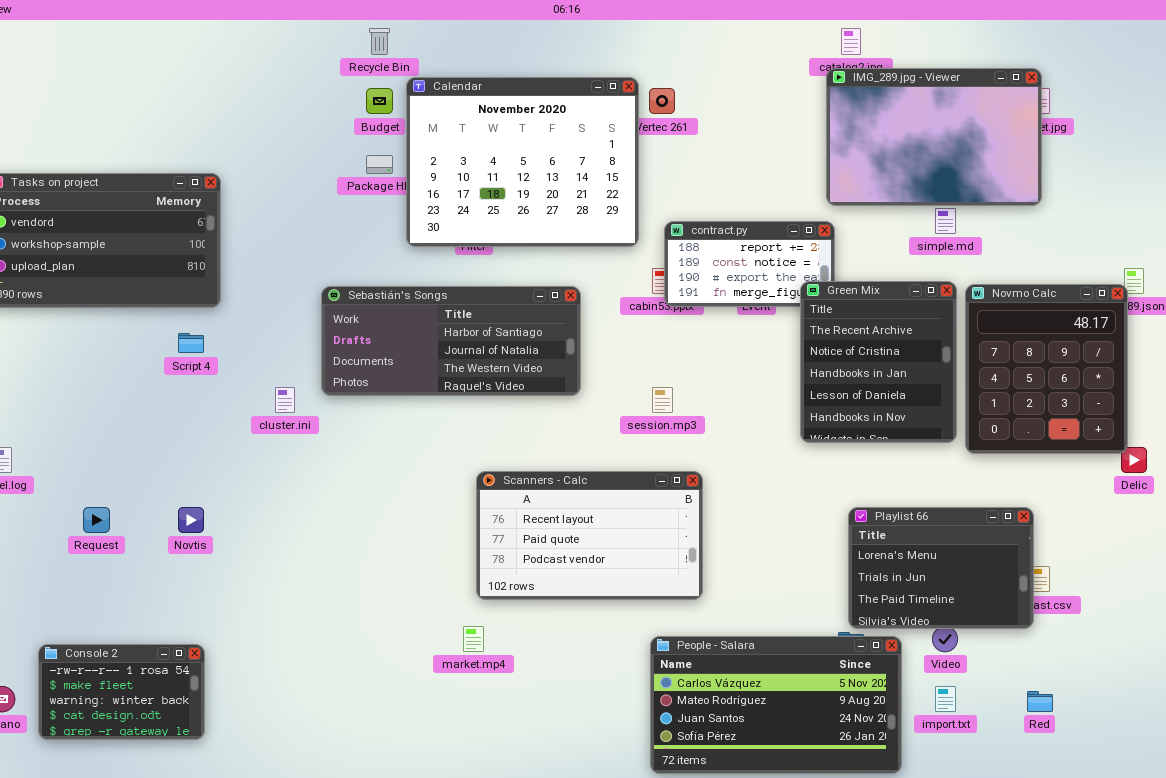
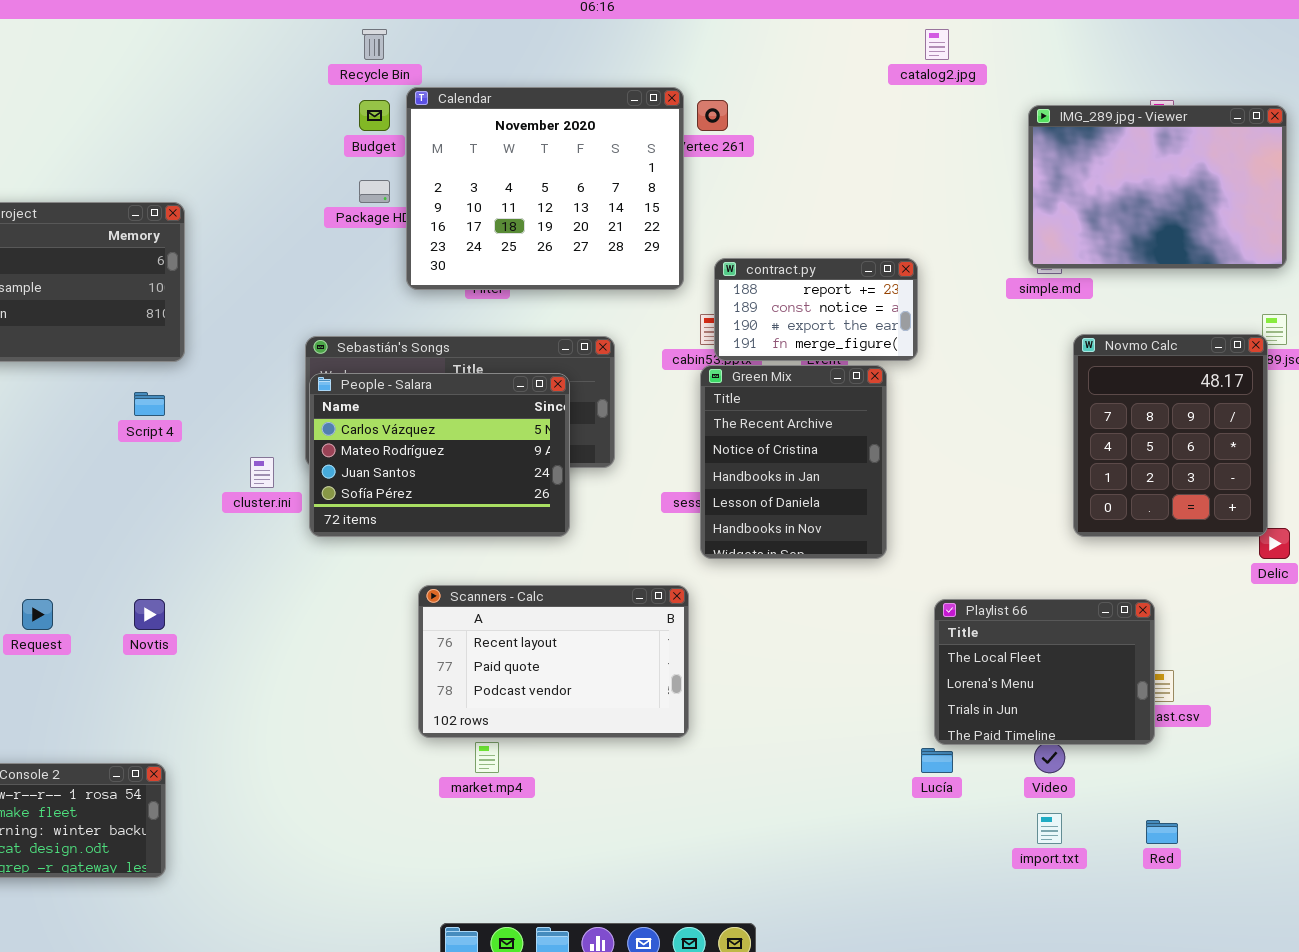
IMG_289.jpg - Viewer: [826,68,1042,206] -> [1028,105,1287,269], moved
Green Mix: [800,281,957,443] -> [700,365,887,559], moved
Scanners - Calc: [476,471,703,600] -> [418,585,689,738], moved
Playlist 66: [848,507,1034,629] -> [934,599,1155,745], scrolled up 1 row
People - Salara: [650,636,902,774] -> [309,373,570,537], moved, resized

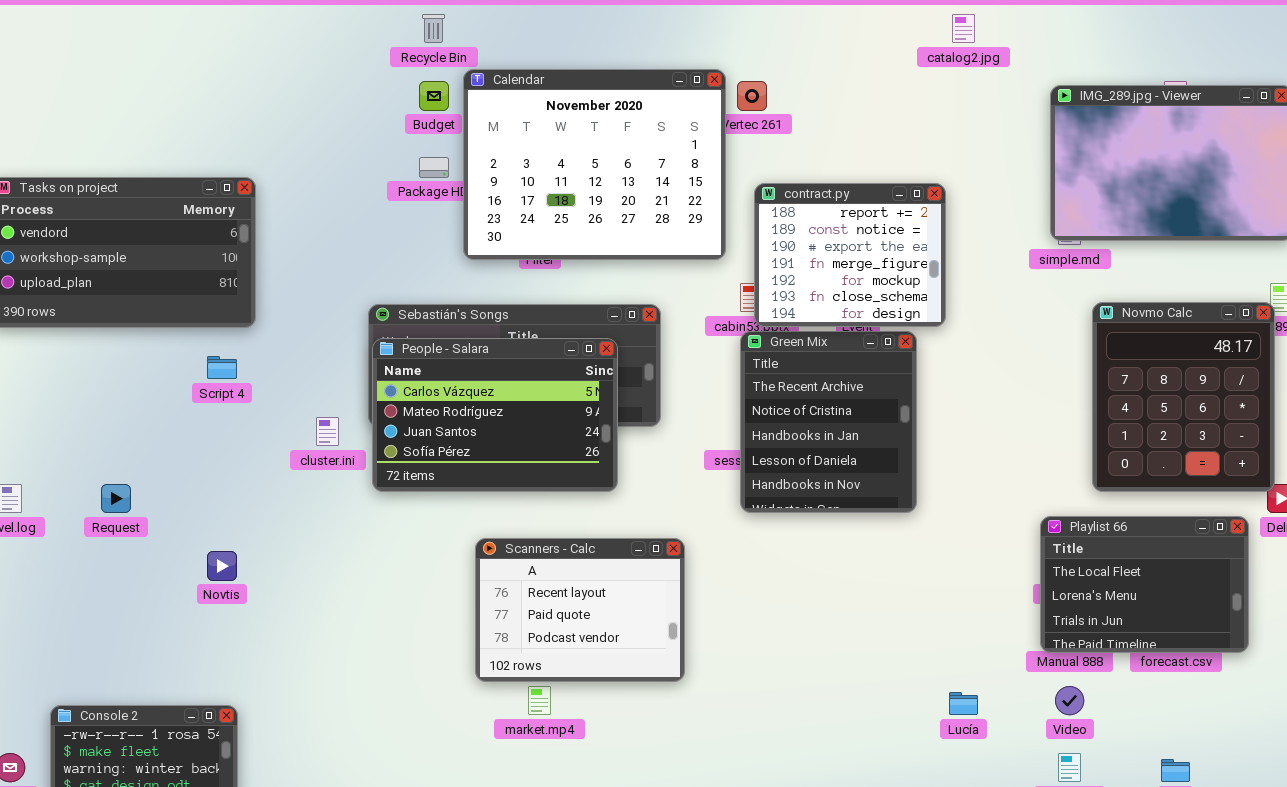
contract.py: [714,258,918,361] -> [754,183,946,327], resized
Scanners - Calc: [418,585,689,738] -> [475,538,685,682], resized
Request: [22,599,53,630] -> [101,484,131,513], moved
Playlist 66: [934,599,1155,745] -> [1040,516,1249,653], moved

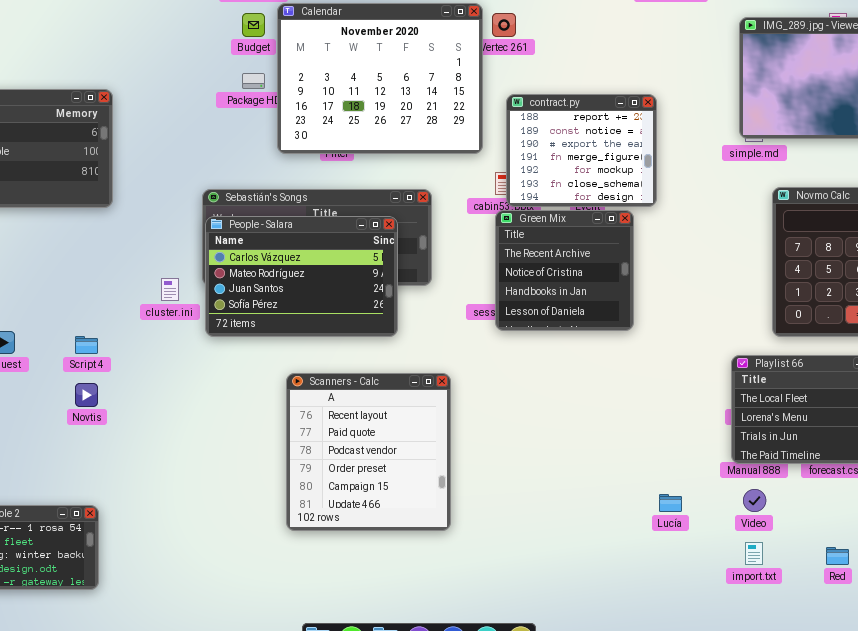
Green Mix: [740,331,917,513] -> [495,210,634,331], resized
Script 4: [207,356,237,379] -> [75,336,98,354], moved
Scanners - Calc: [475,538,685,682] -> [286,373,451,531], resized

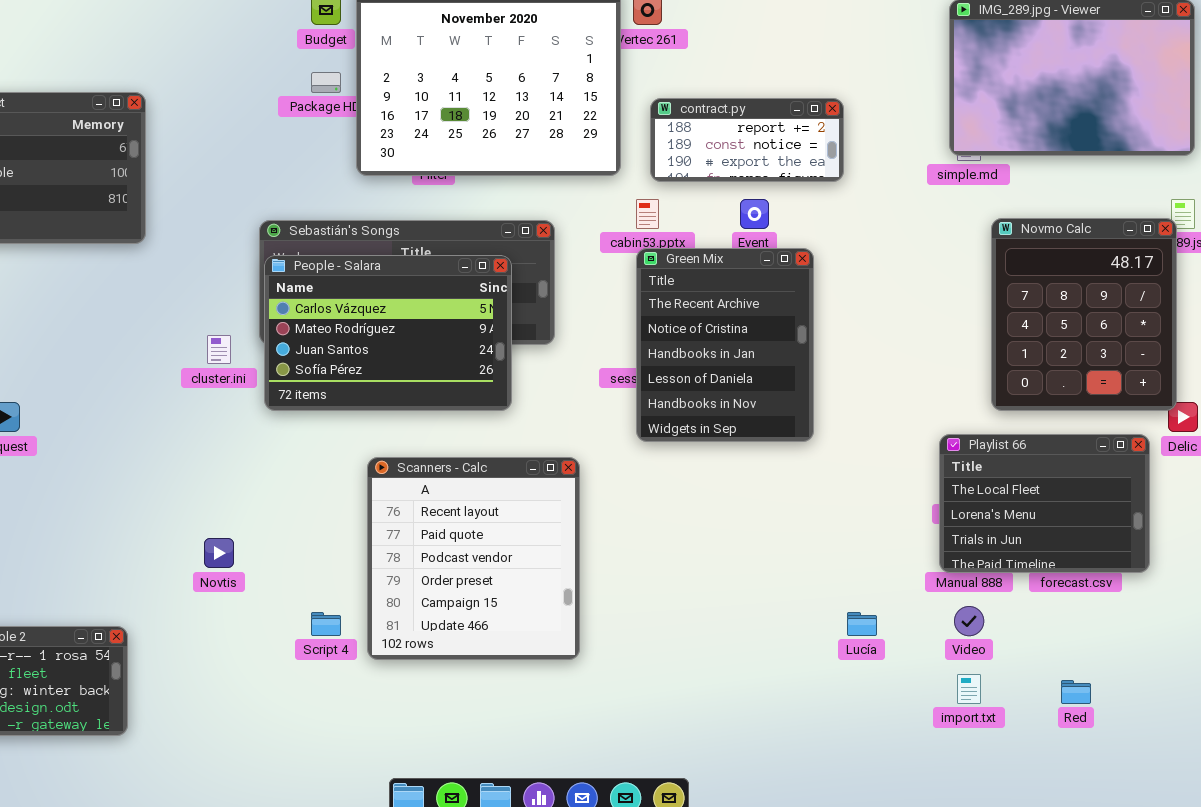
contract.py: [506,94,657,207] -> [650,98,844,182], resized
Green Mix: [495,210,634,331] -> [636,248,814,442], resized
Script 4: [75,336,98,354] -> [311,612,341,636], moved
Novtis: [75,383,98,407] -> [204,538,234,568], moved

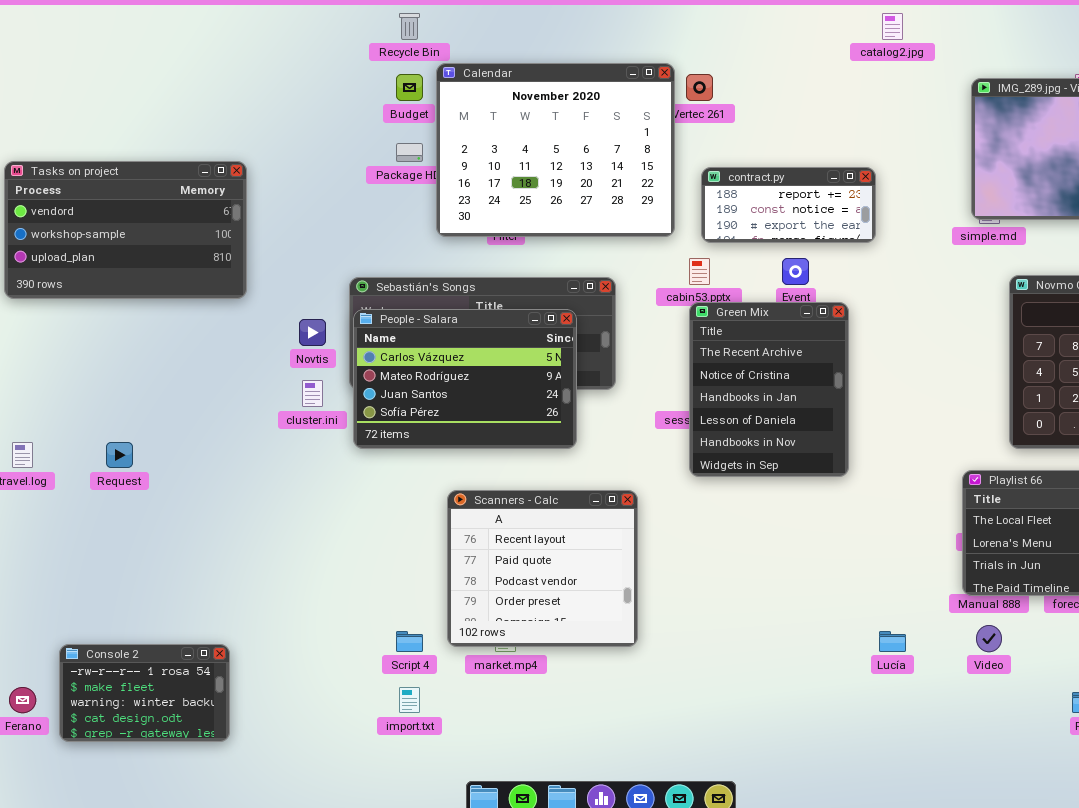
Scanners - Calc: [367,457,580,660] -> [447,490,638,647], resized
Novtis: [204,538,234,568] -> [299,319,326,346], moved
import.txt: [957,674,981,704] -> [399,687,420,713], moved

